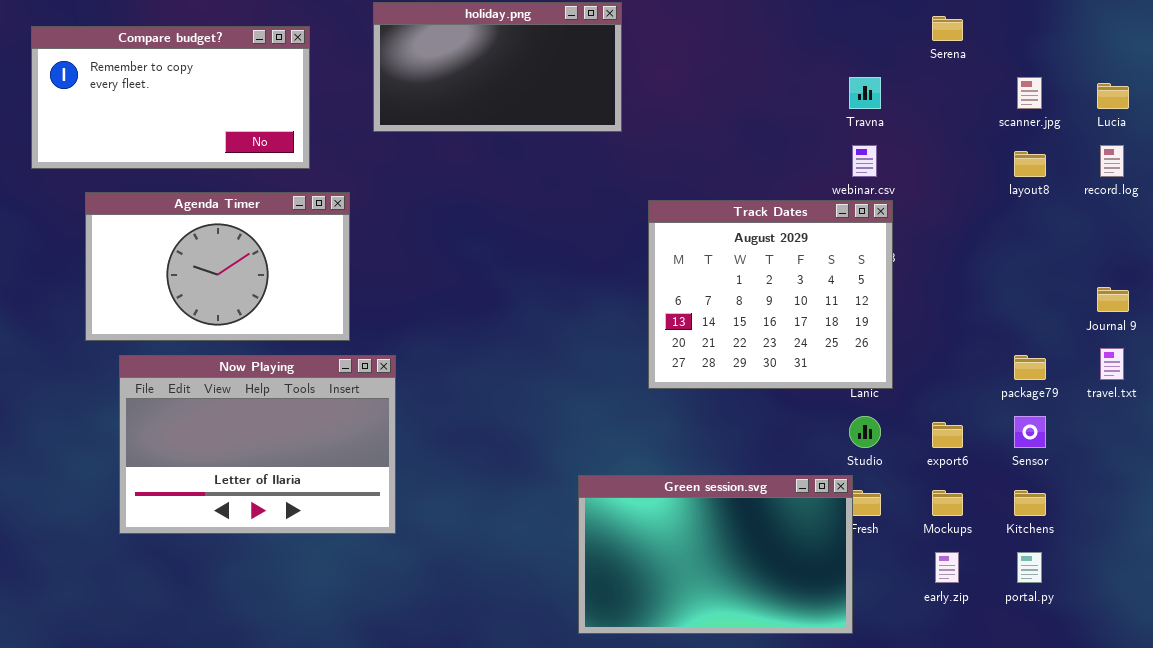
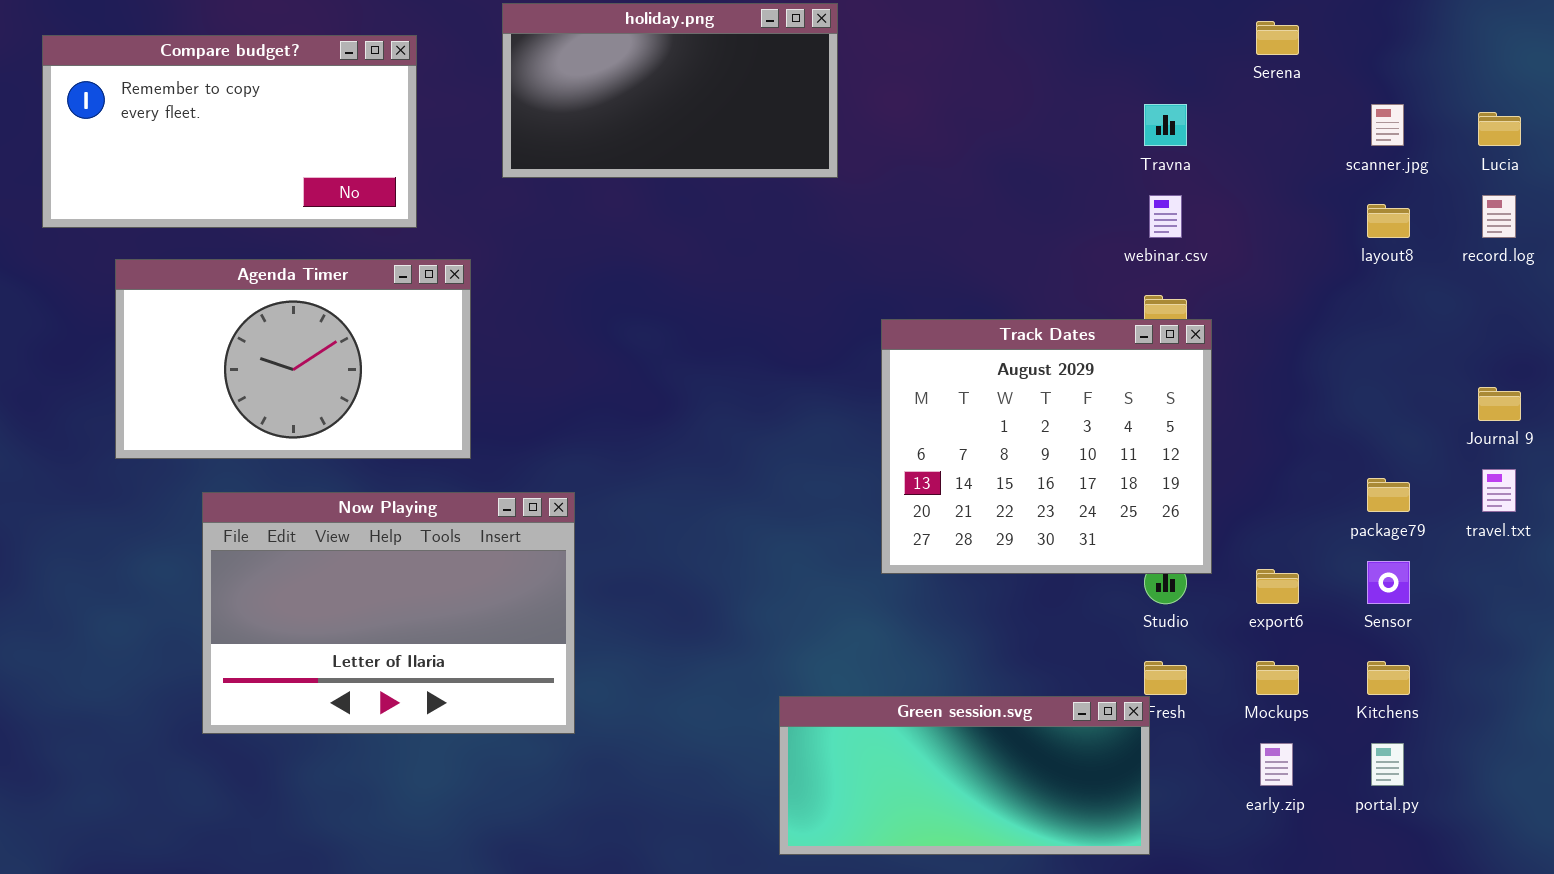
Track Dates: [648,200,893,389] -> [881,319,1212,574], moved
Now Playing: [119,355,396,534] -> [202,492,575,734], moved
Green session.svg: [578,475,853,634] -> [779,696,1150,855], resized

